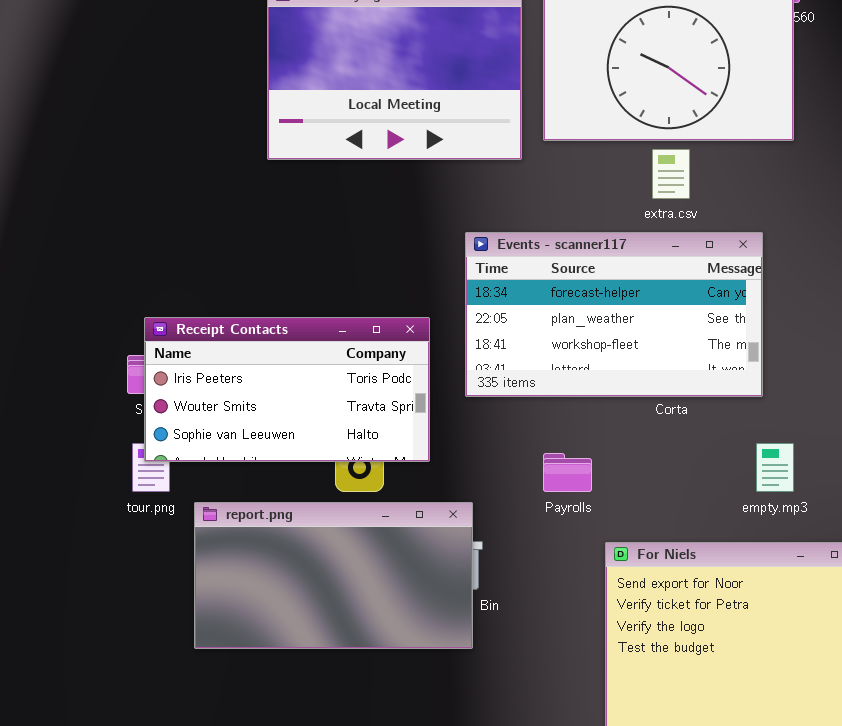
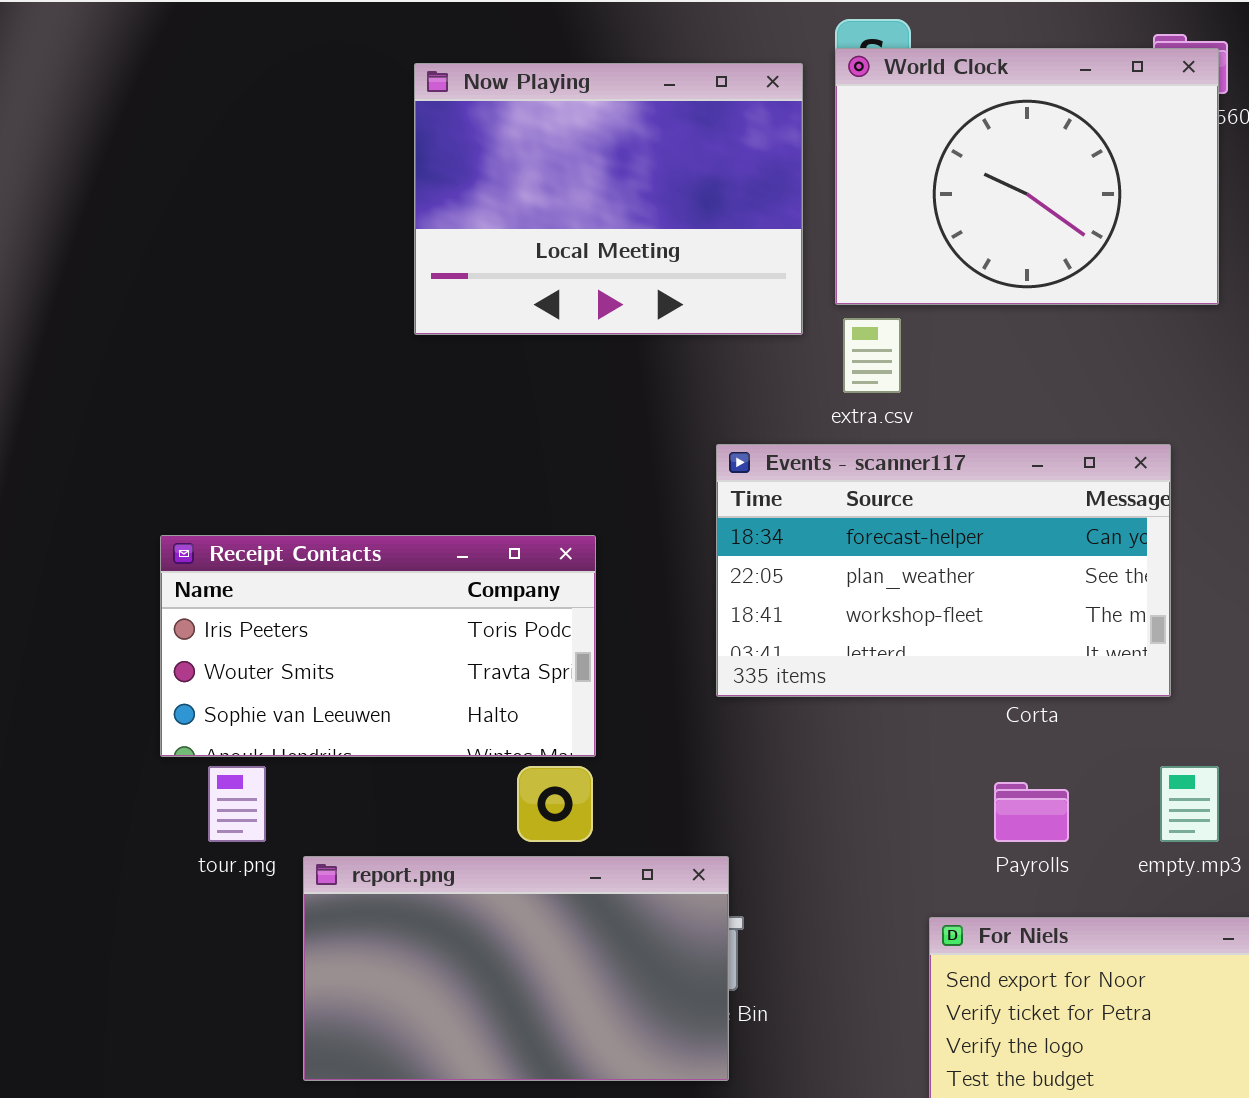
extra.csv: [652,149,690,199] -> [843,318,901,393], moved
Receipt Contacts: [144,317,430,462] -> [160,535,596,757], moved
Payrolls: [543,453,592,492] -> [994,782,1069,842], moved

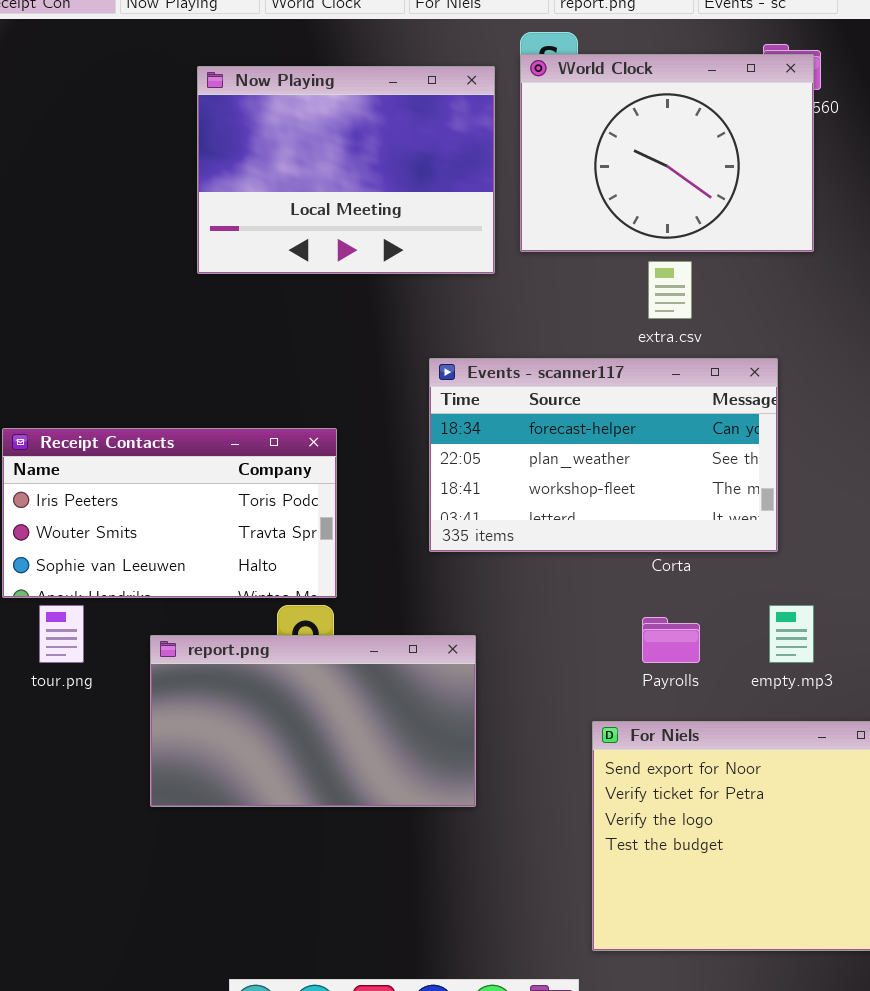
extra.csv: [843,318,901,393] -> [648,261,692,319], moved
report.png: [303,856,729,1081] -> [150,635,476,807], moved

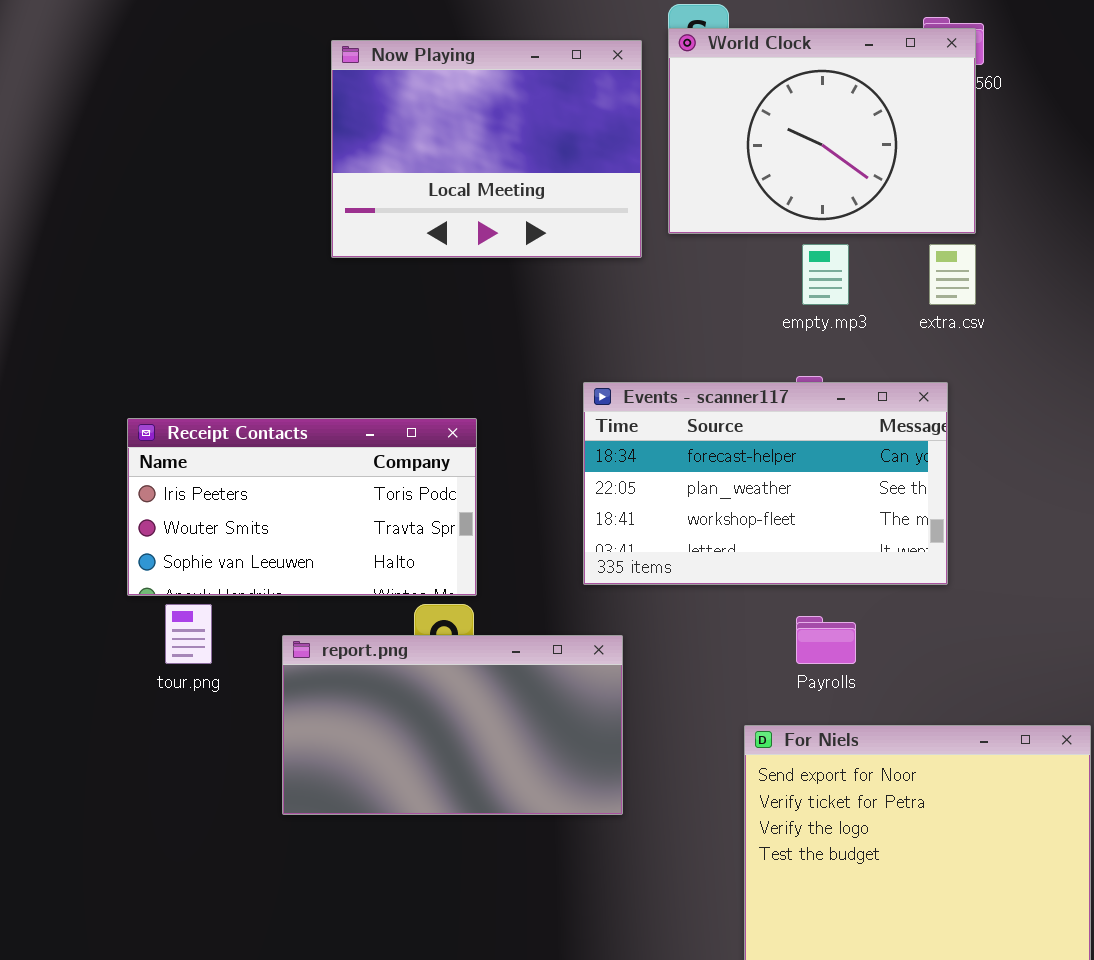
extra.csv: [648,261,692,319] -> [929,244,976,305], moved
Events - scanner117: [429,358,778,552] -> [583,382,948,585], moved
empty.mp3: [769,605,814,663] -> [802,244,849,305], moved

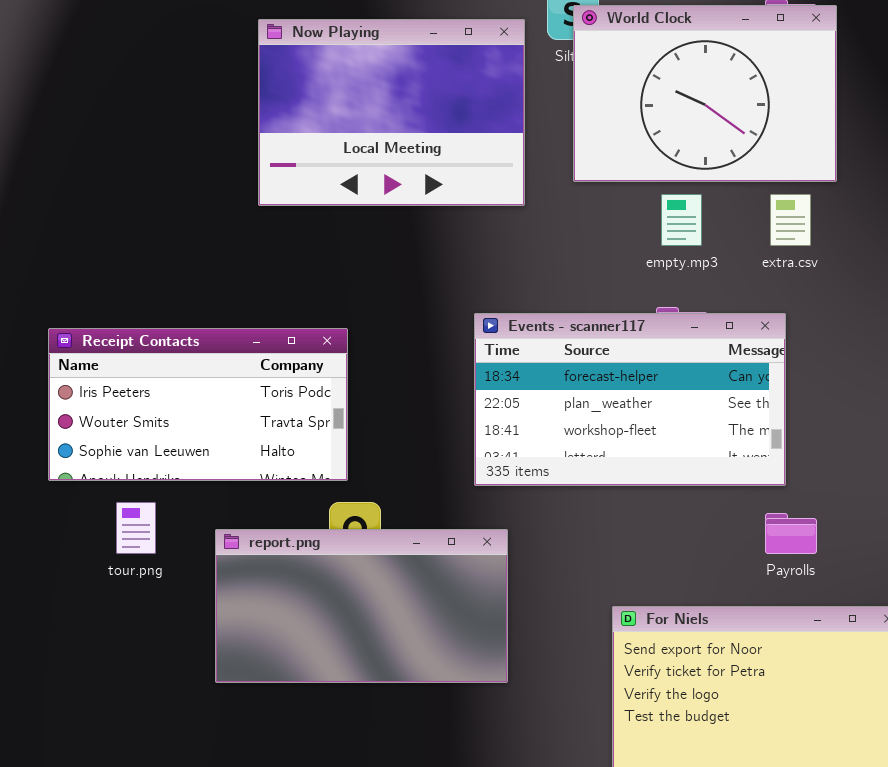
World Clock: [668,28,976,234] -> [573,5,837,182], moved
Receipt Contacts: [127,418,477,596] -> [48,328,348,481], moved
Payrolls: [796,616,856,664] -> [765,513,817,554], moved

